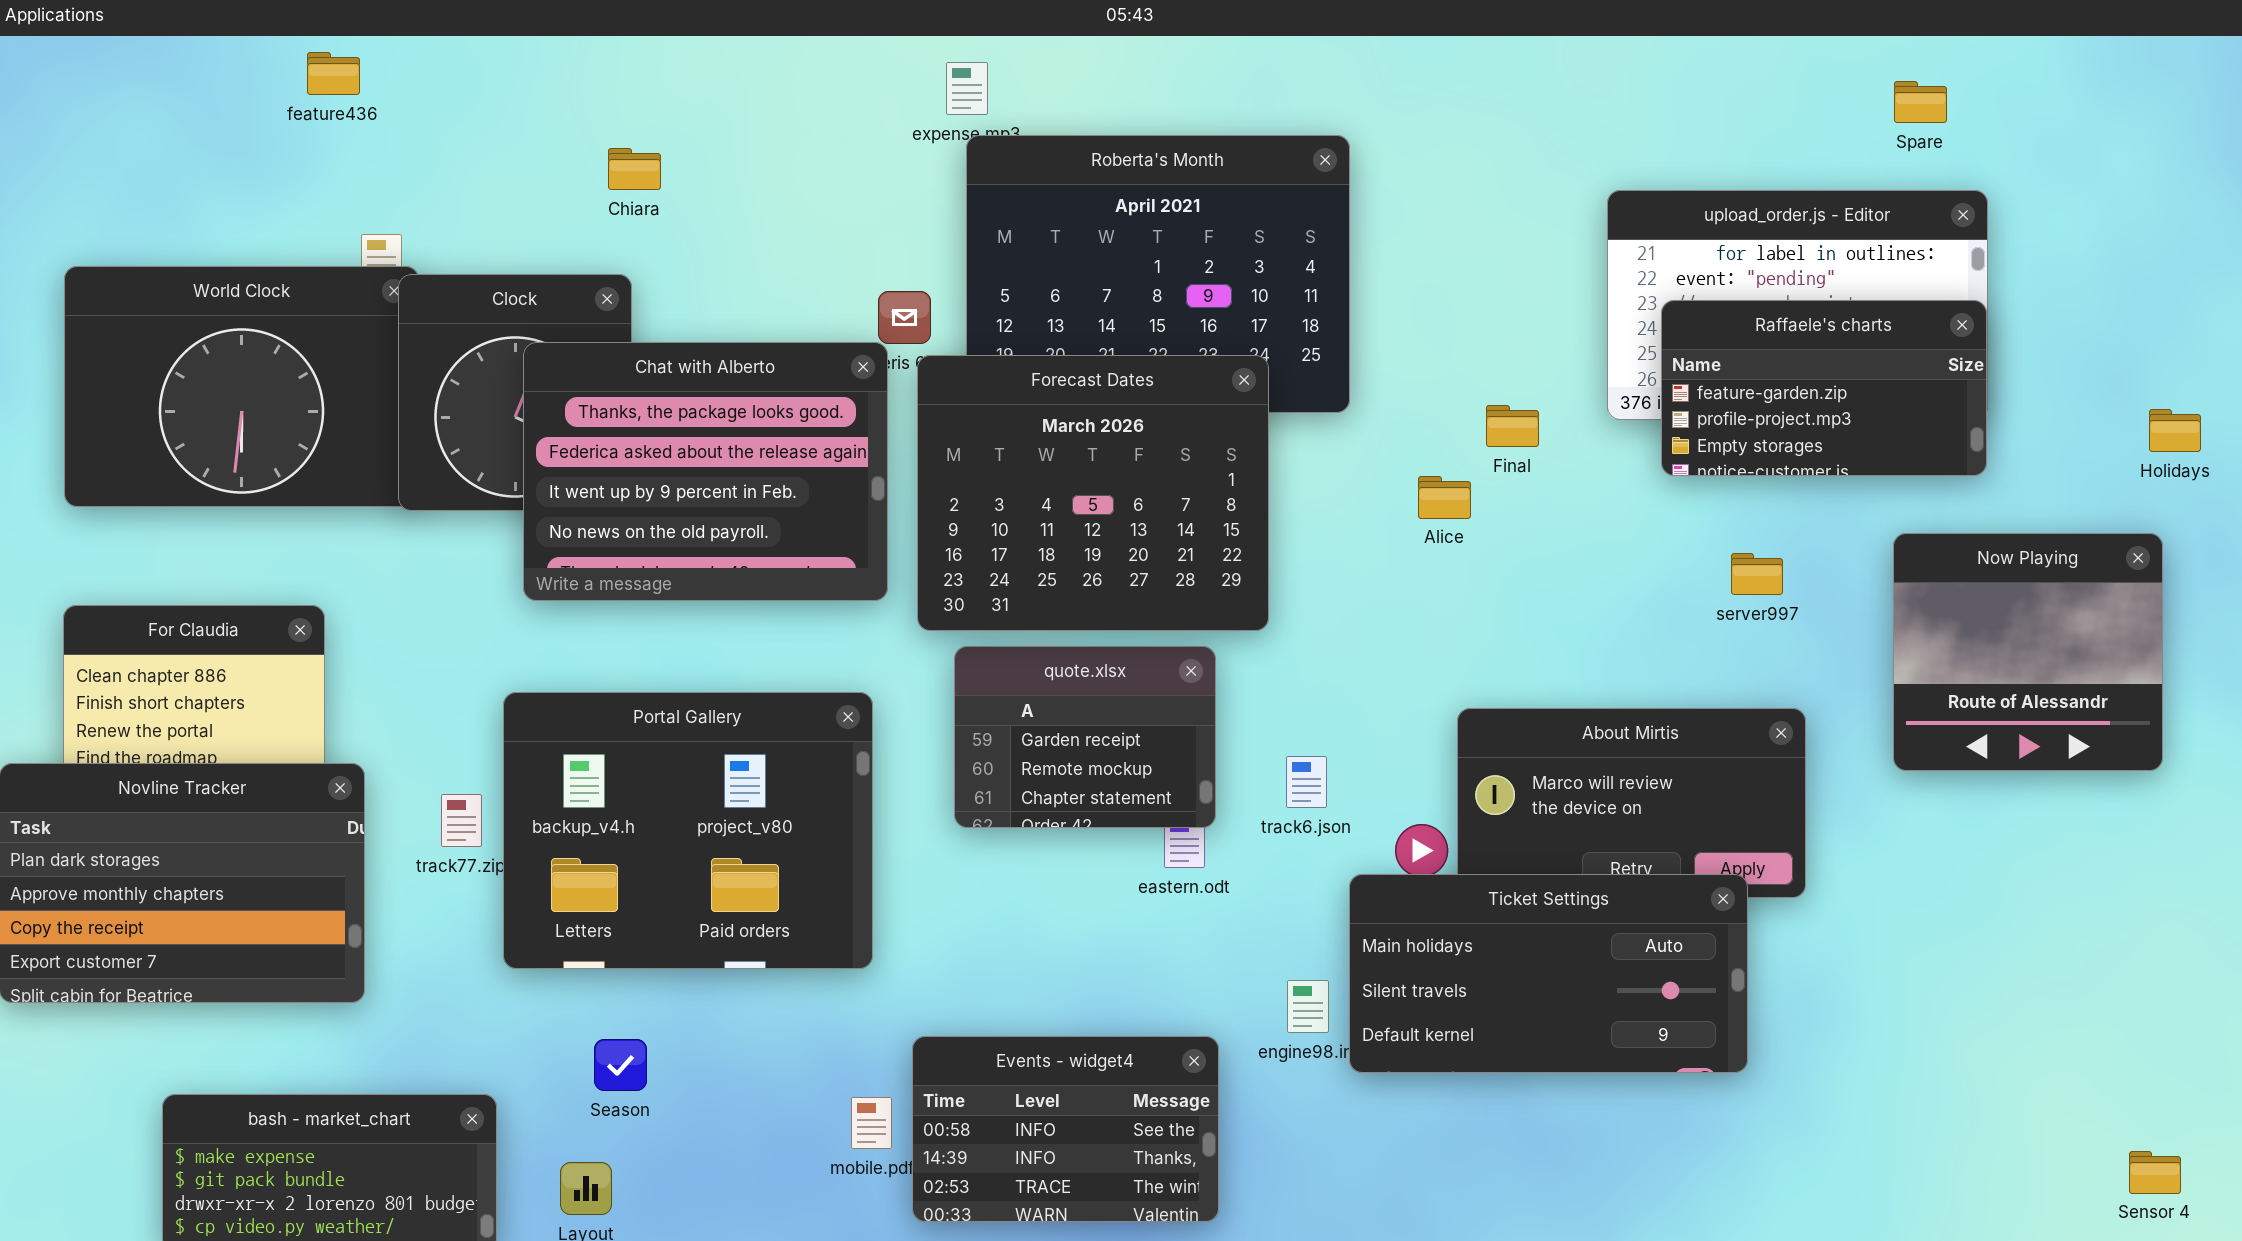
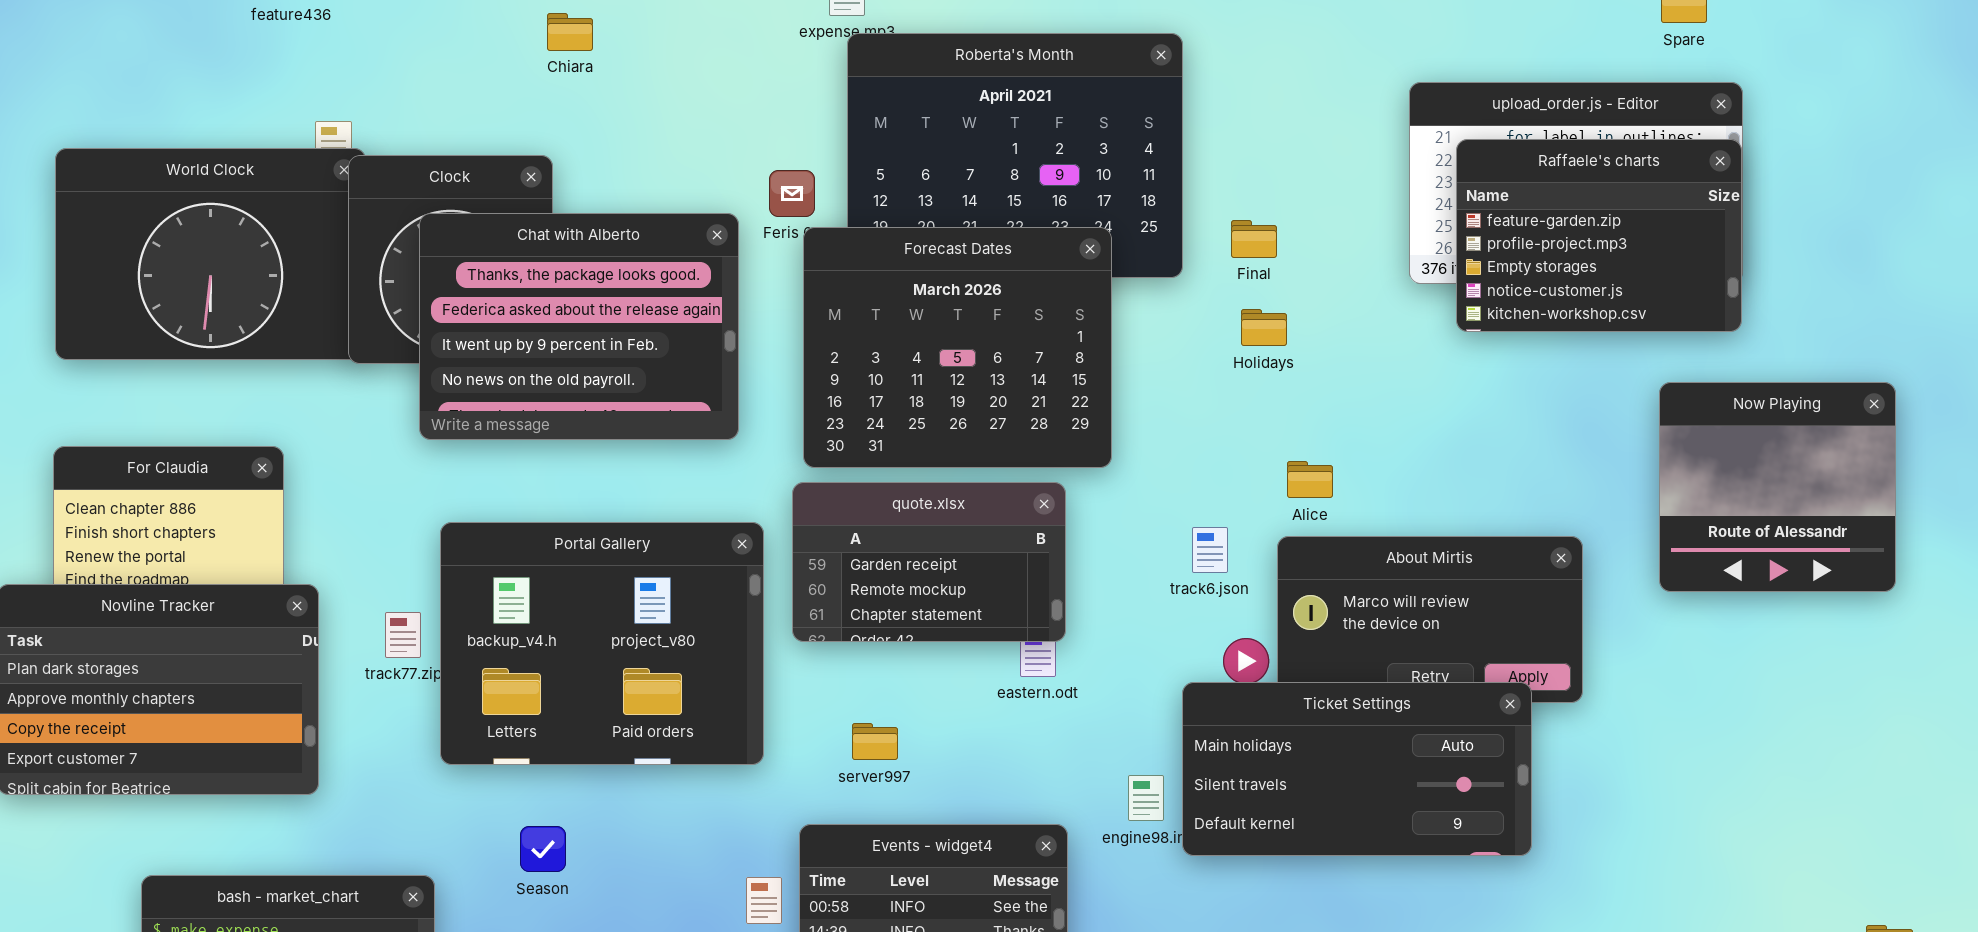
Chiara: [608,148,661,190] -> [547,13,593,51], moved
Raffaele's charts: [1661,300,1987,476] -> [1456,139,1742,332], resized
Chat with Alberto: [523,342,888,601] -> [419,213,739,440], moved
Final: [1486,405,1539,447] -> [1231,220,1277,258], moved
Holidays: [2149,409,2201,452] -> [1241,309,1287,346], moved
Alice: [1418,476,1471,519] -> [1287,461,1333,498], moved
server997: [1731,553,1783,595] -> [852,723,898,760], moved
quote.xlsx: [954,646,1216,828] -> [792,482,1066,642], resized
track6.json: [1286,756,1327,808] -> [1192,527,1228,573], moved

